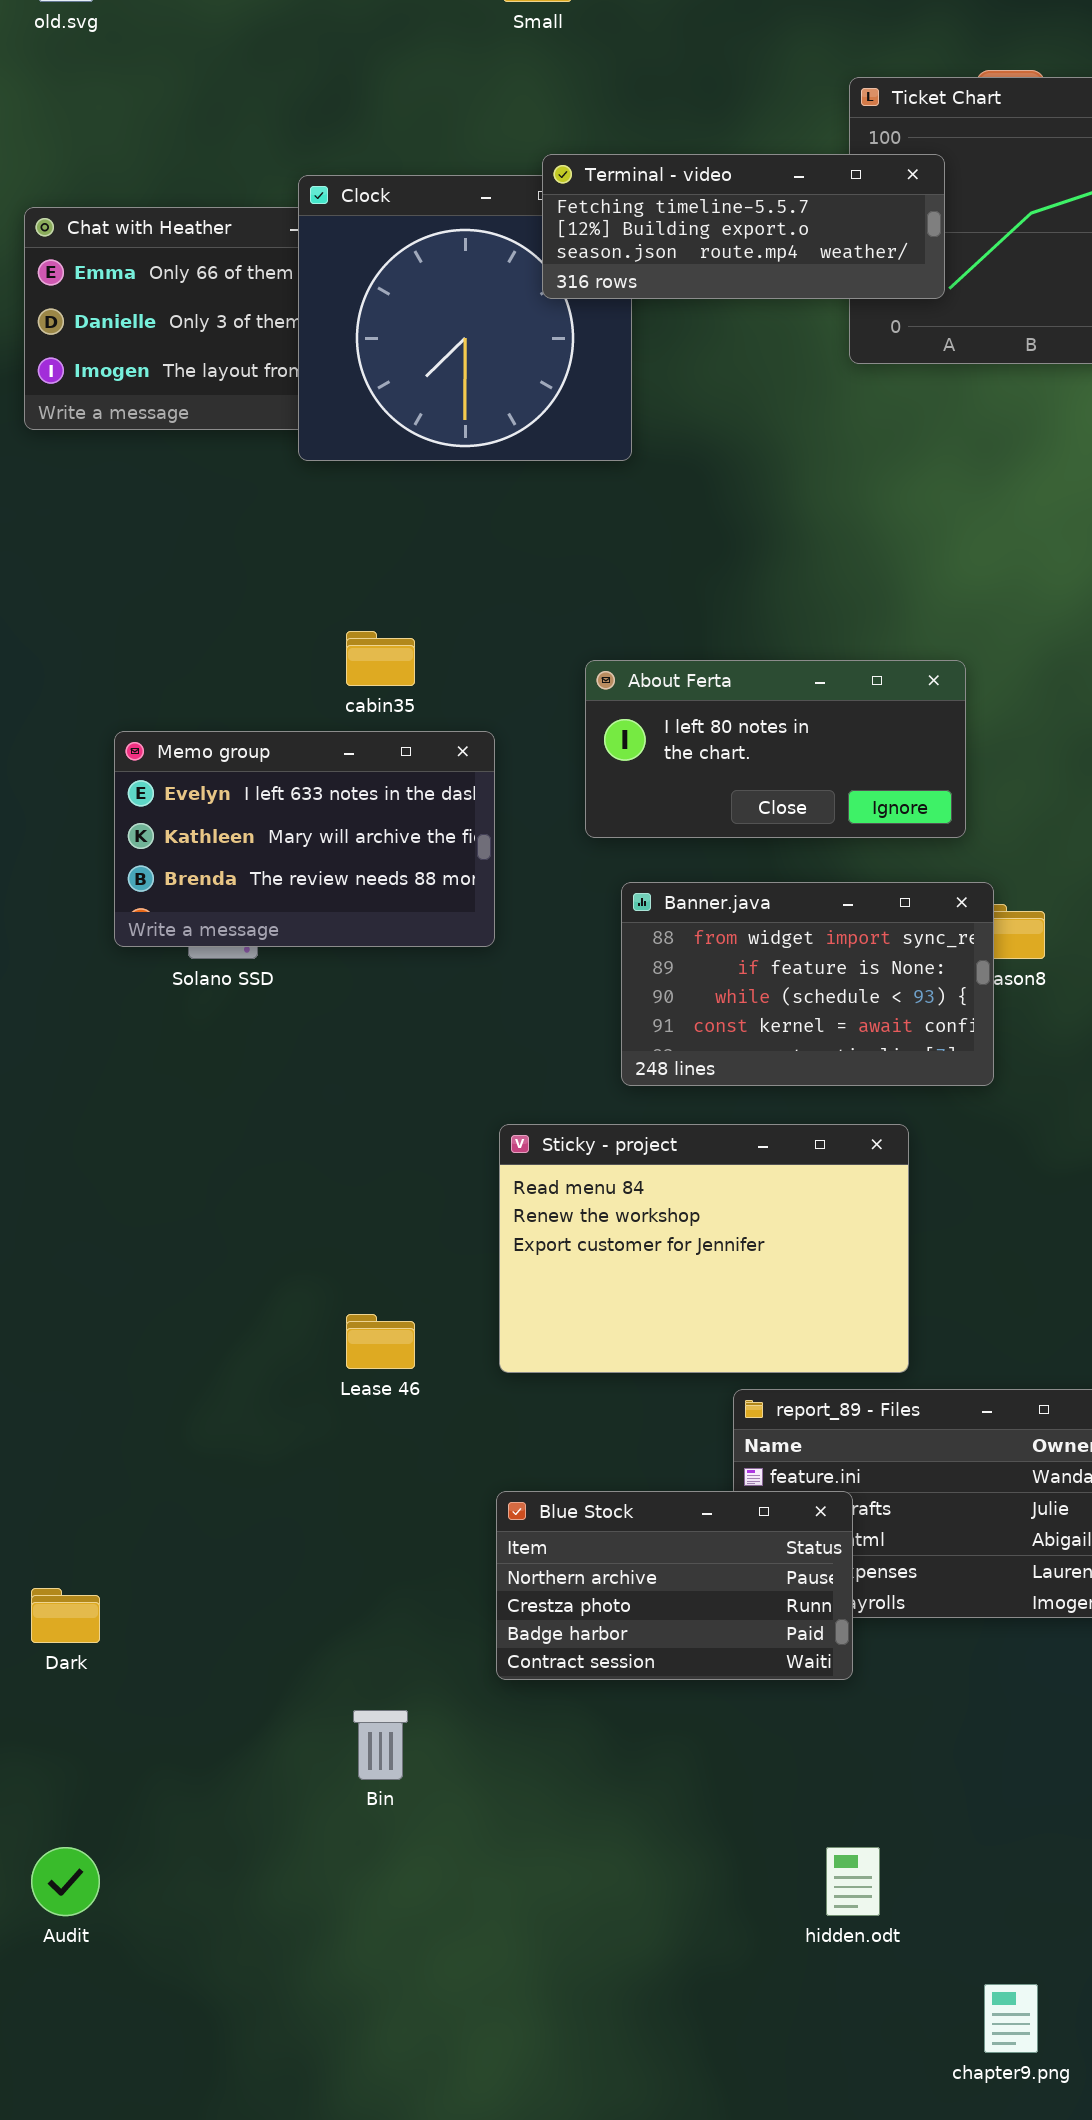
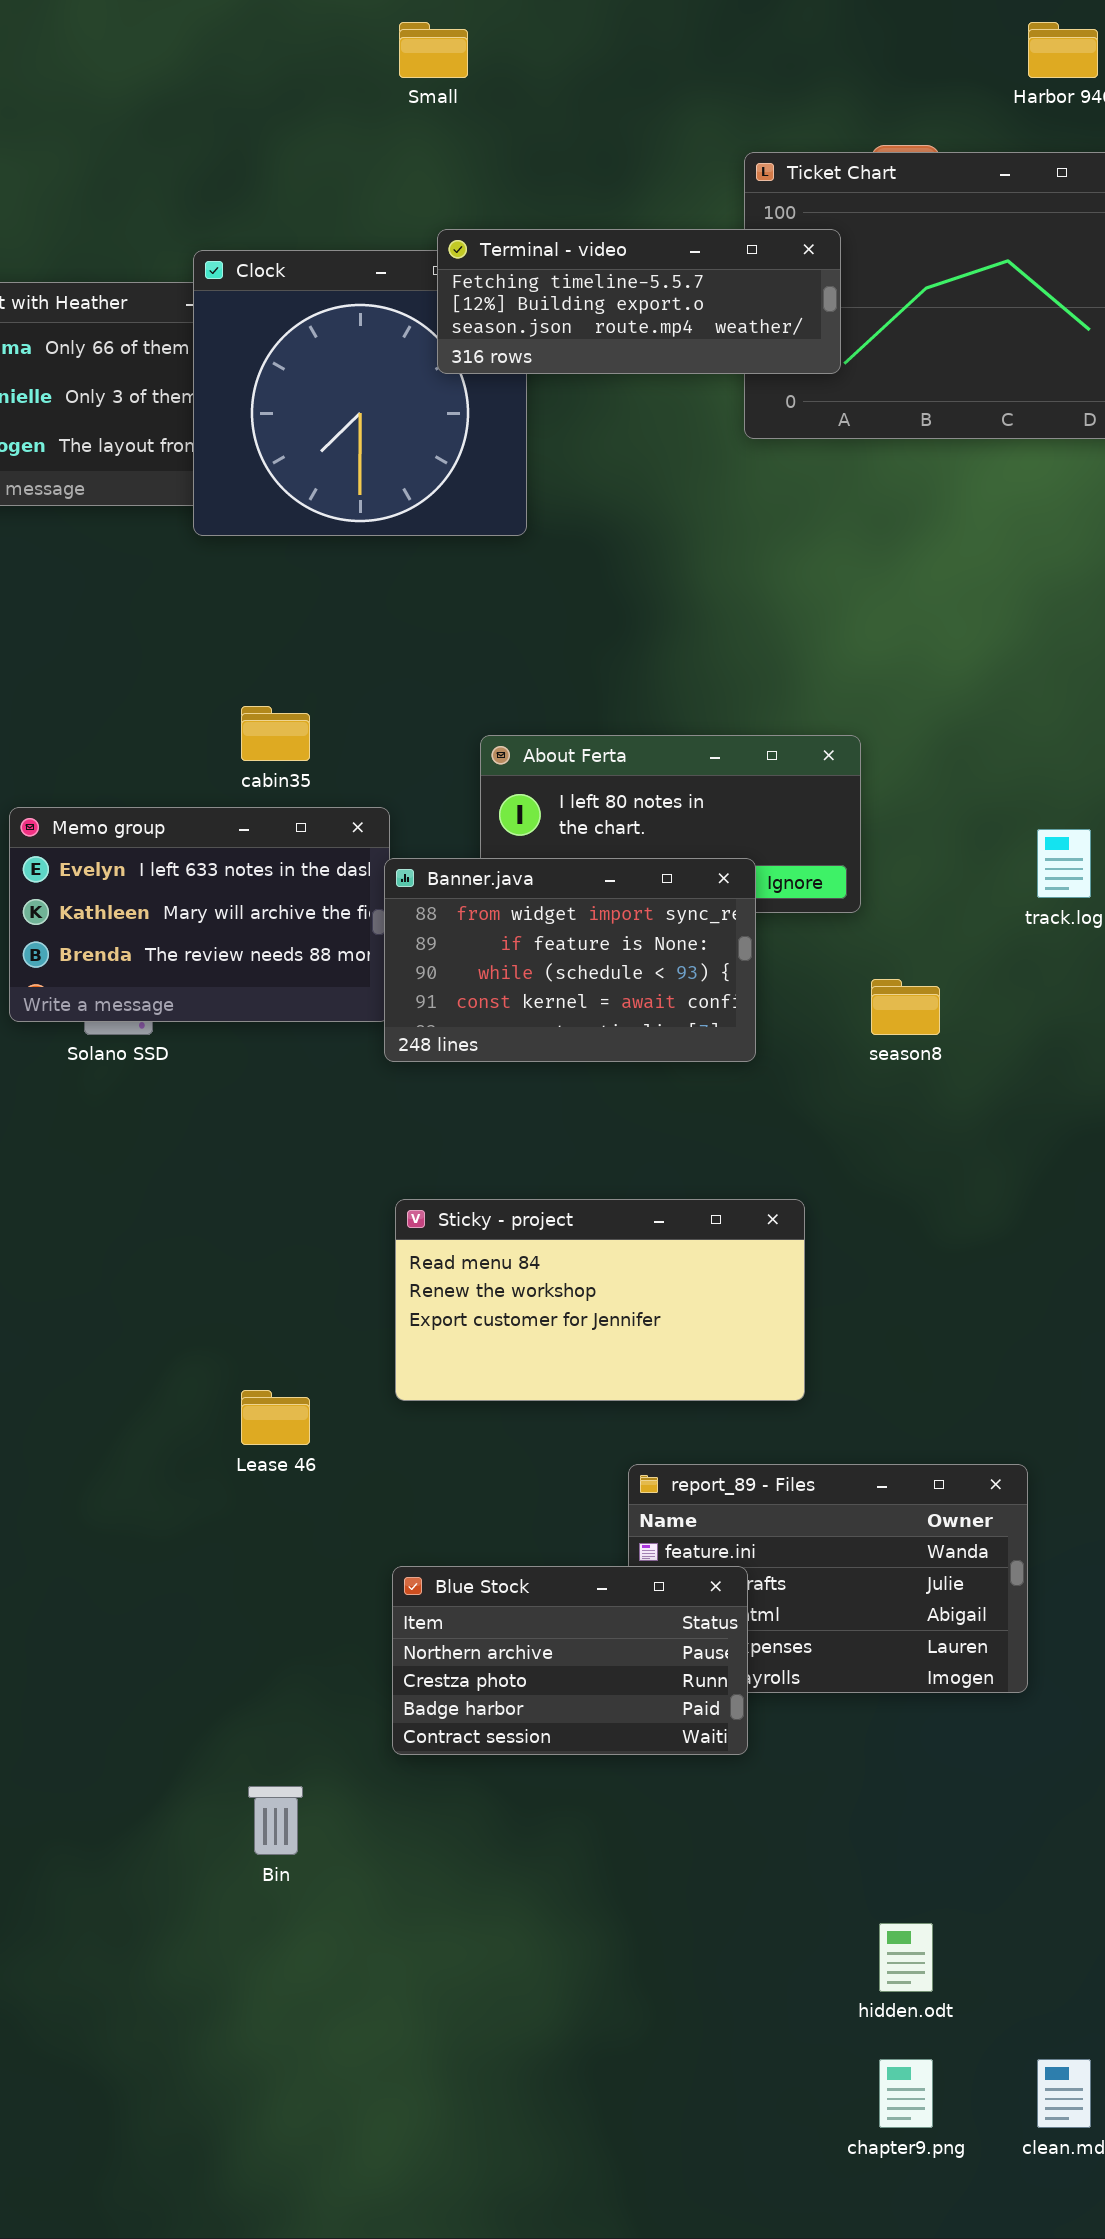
Banner.java: [621,882,994,1086] -> [384,858,756,1062], moved
Sticky - project: [499,1124,909,1373] -> [395,1199,805,1401], resized
hidden.odt: [826,1847,880,1916] -> [879,1923,933,1992], moved

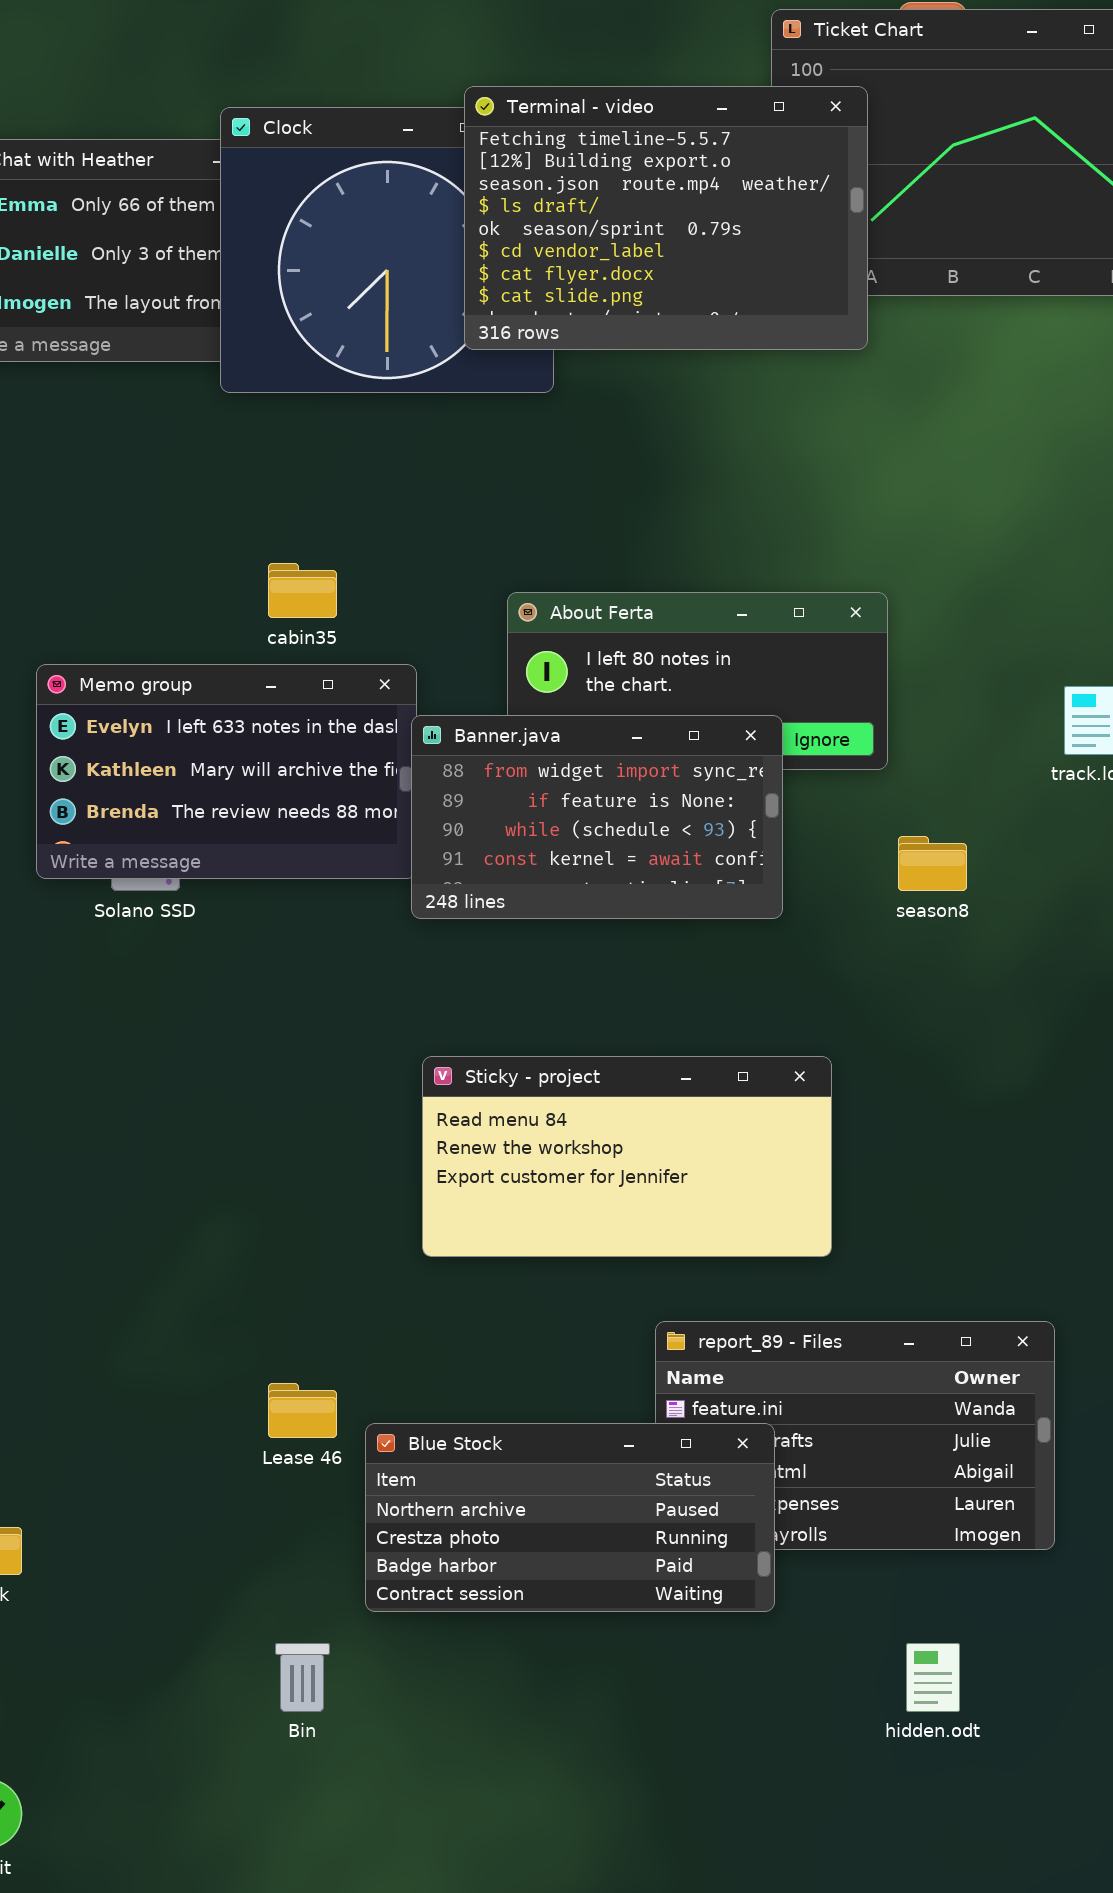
Terminal - video: [437,229,841,374] -> [464,86,868,350], resized
Lease 46: [241,1390,310,1445] -> [268,1383,337,1438], moved
Blue Stock: [392,1566,748,1755] -> [365,1423,775,1612], resized
hidden.odt: [879,1923,933,1992] -> [906,1643,960,1712], moved

